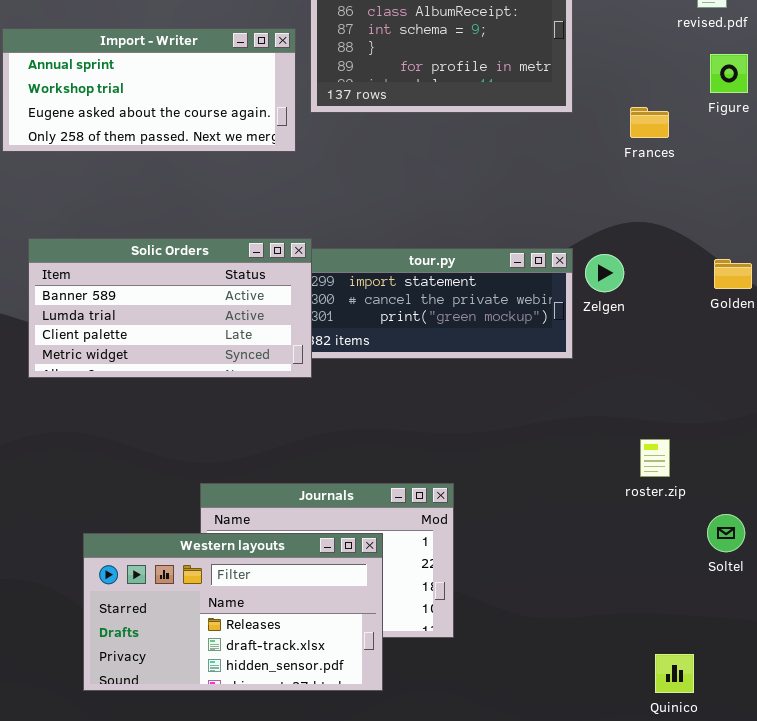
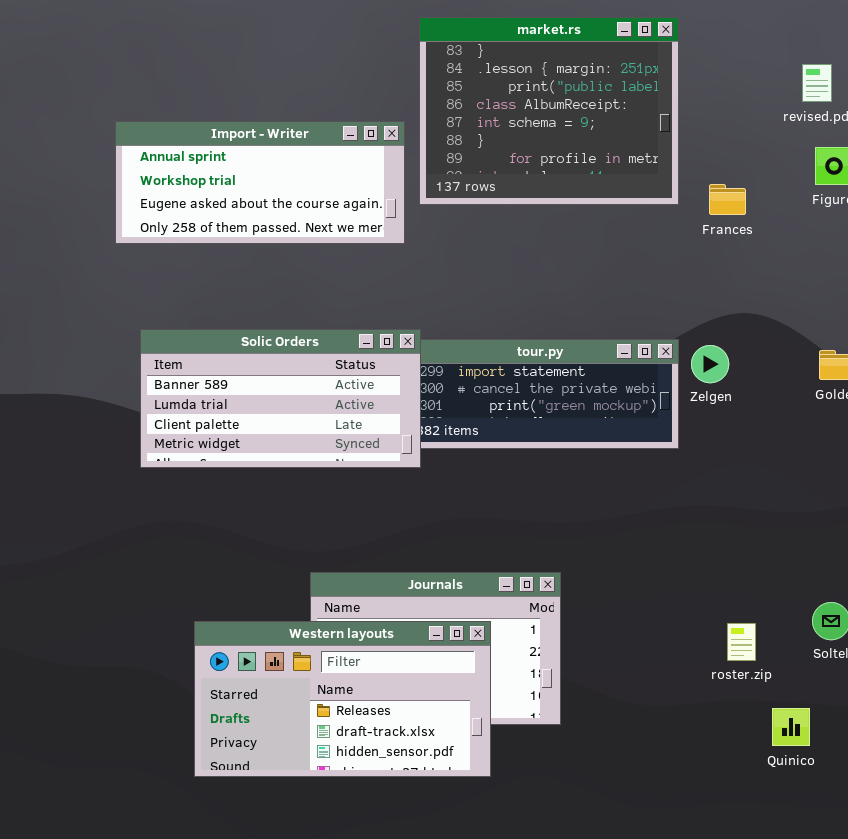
Frances: [630,107,669,138] -> [709,184,746,215], moved
roster.zip: [640,439,670,477] -> [727,623,756,661], moved
Quinico: [655,654,694,693] -> [772,708,810,746], moved

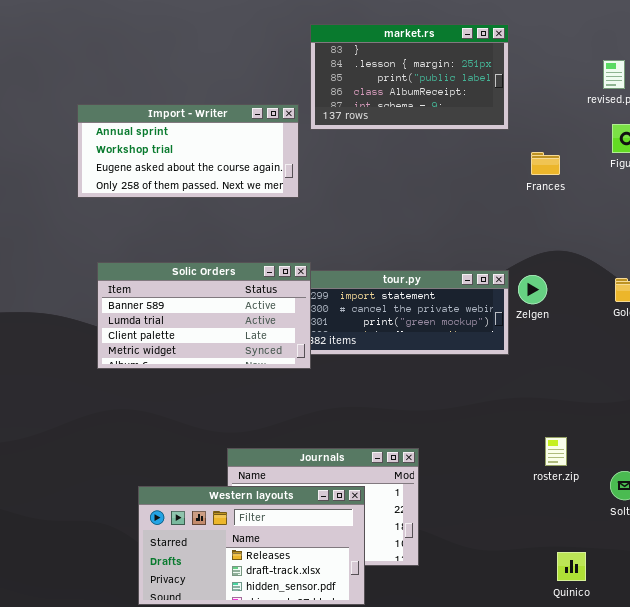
market.rs: [419,17,679,205] -> [310,24,509,130], resized
roster.zip: [727,623,756,661] -> [545,437,567,466], moved
Quinico: [772,708,810,746] -> [557,552,586,581], moved

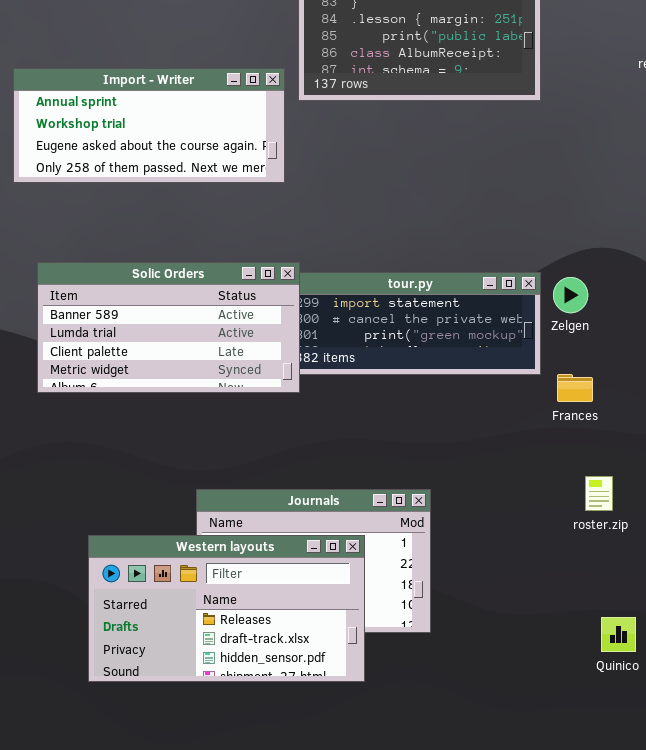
Frances: [531,152,560,175] -> [557,374,593,402], moved

